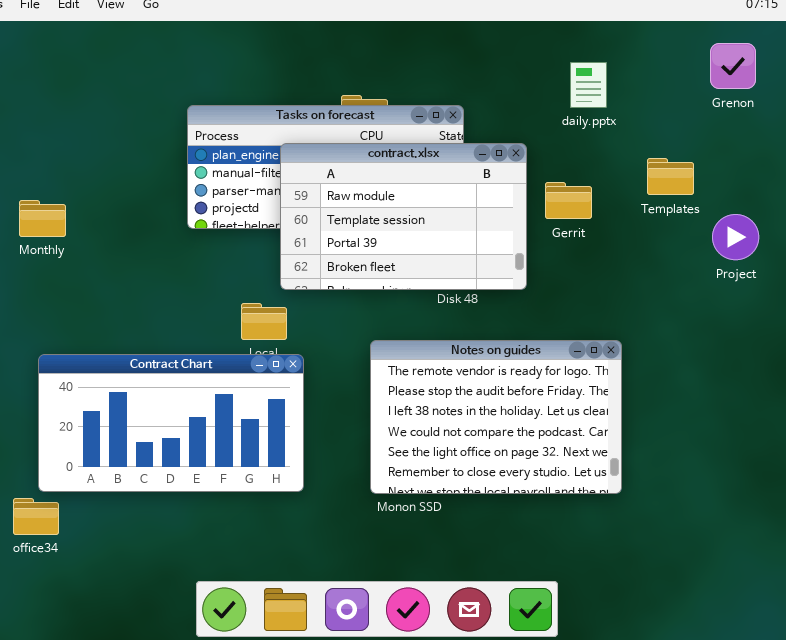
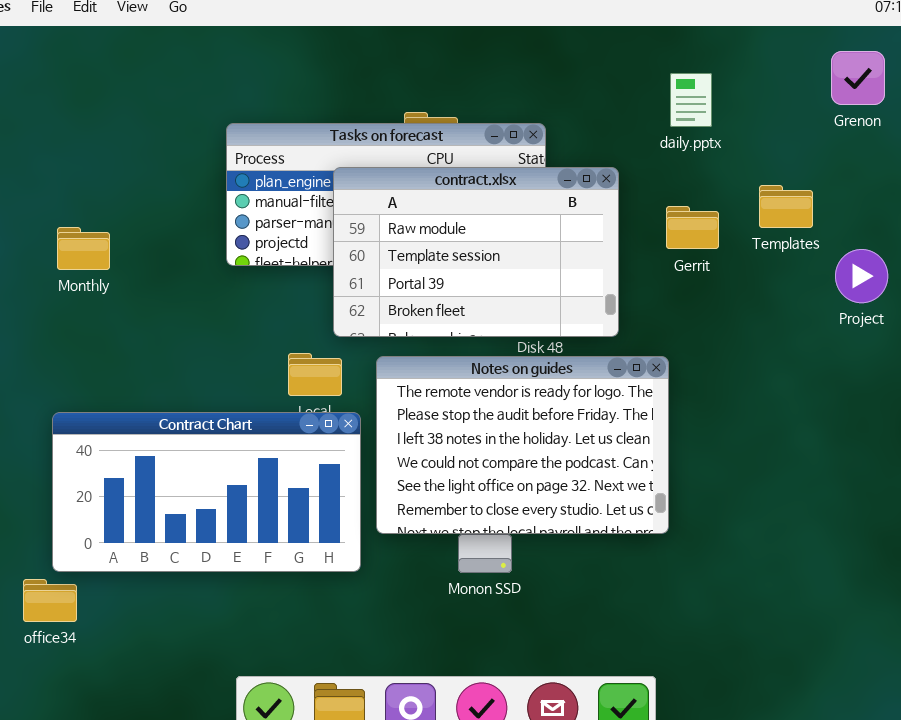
Gerrit: [545,182,592,219] -> [666,206,719,249], moved
Monthly: [19,200,66,237] -> [57,227,110,270], moved
Notes on guides: [370,340,622,494] -> [376,356,669,534], moved

